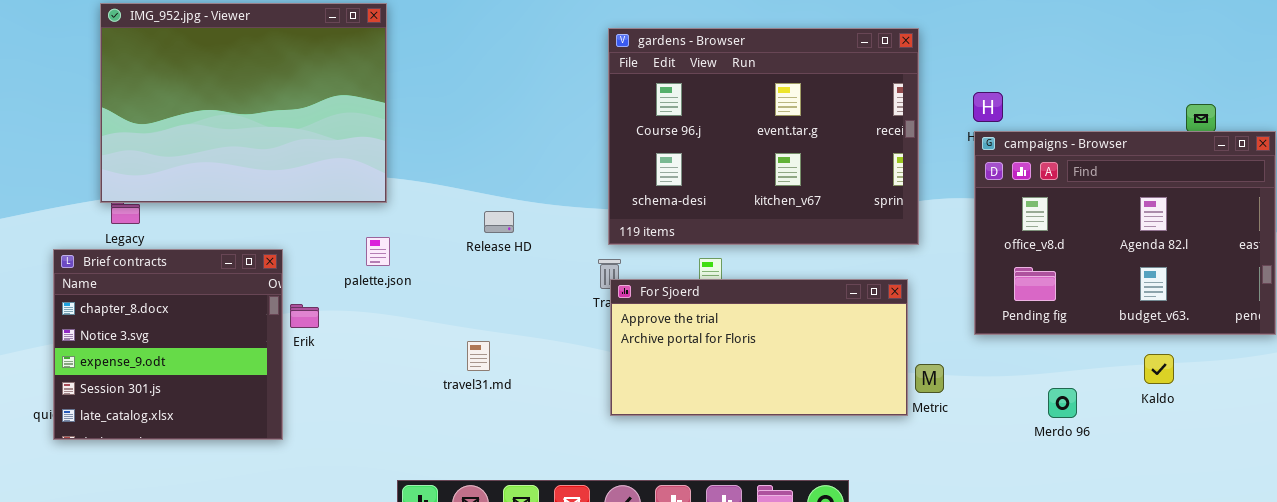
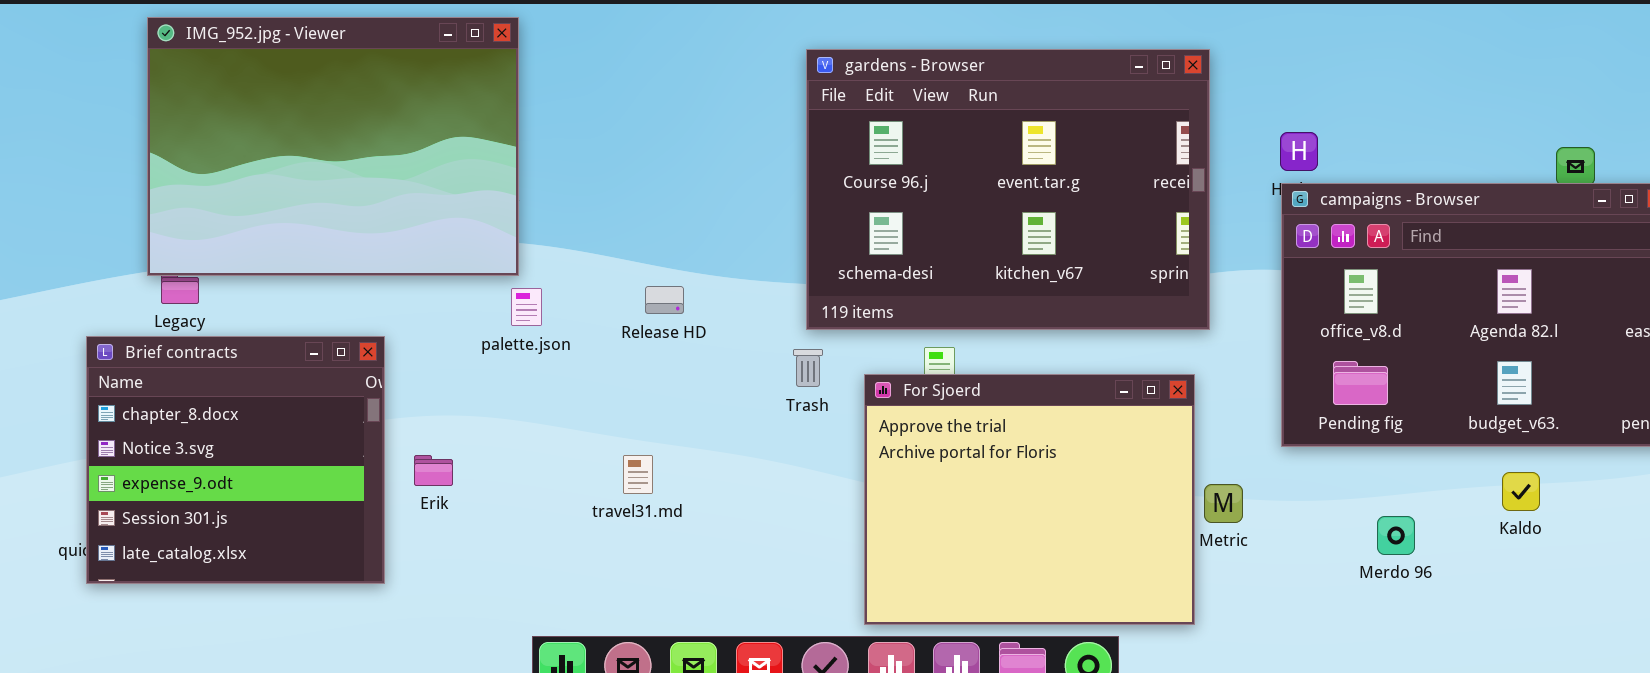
palette.json: [366,237,390,266] -> [511,288,542,326], moved
For Sjoerd: [610,279,908,416] -> [864,374,1195,625], resized
Erik: [290,304,319,328] -> [414,455,453,486], moved

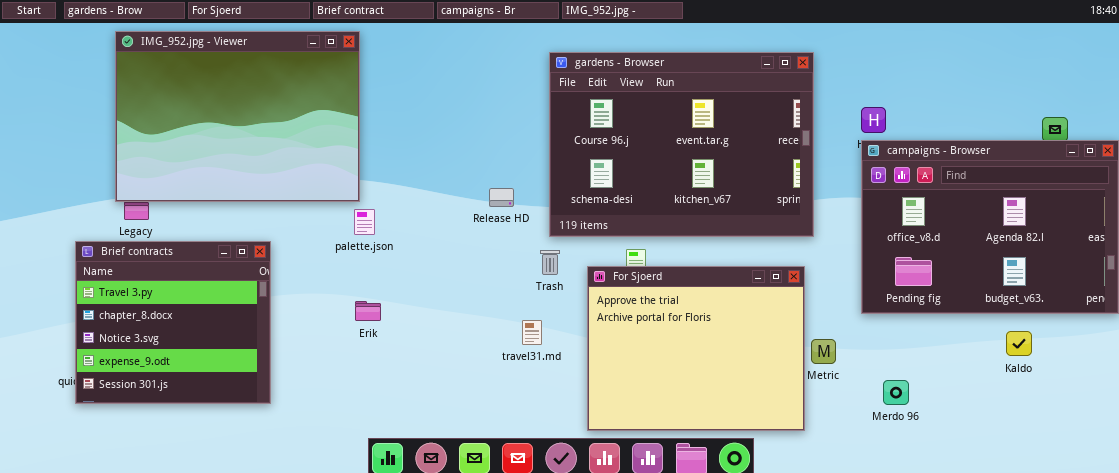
Release HD: [645,286,684,314] -> [489,188,514,207], moved
Brief contracts: [86,336,385,584] -> [75,241,271,404], scrolled up 1 row
Erik: [414,455,453,486] -> [355,301,381,321], moved
travel31.md: [623,455,653,494] -> [522,320,542,345], moved
Merdo 96: [1377,516,1415,555] -> [883,380,909,405], moved

